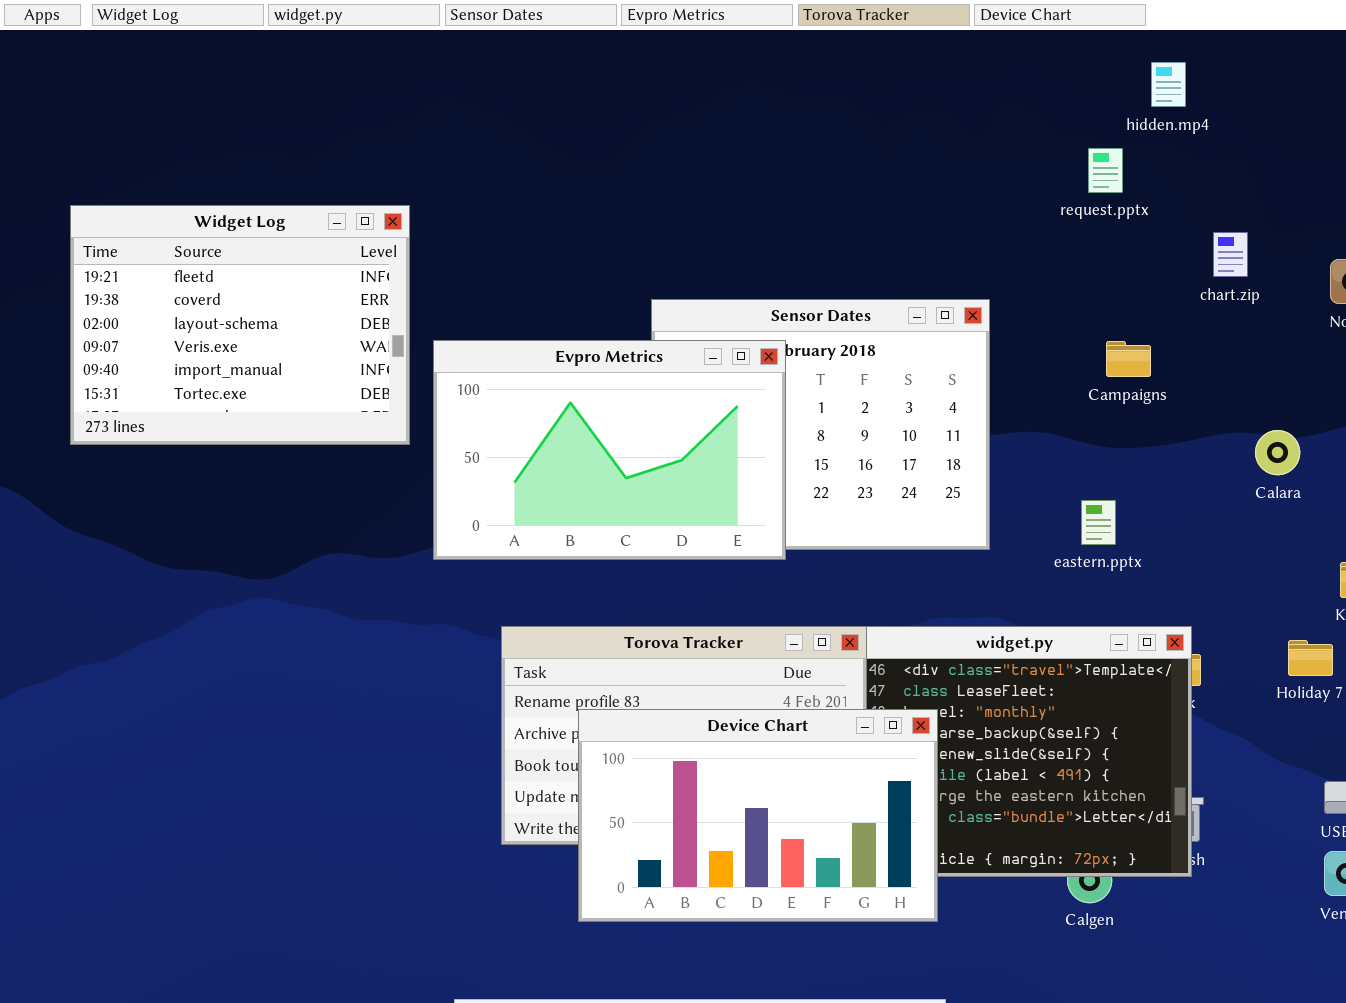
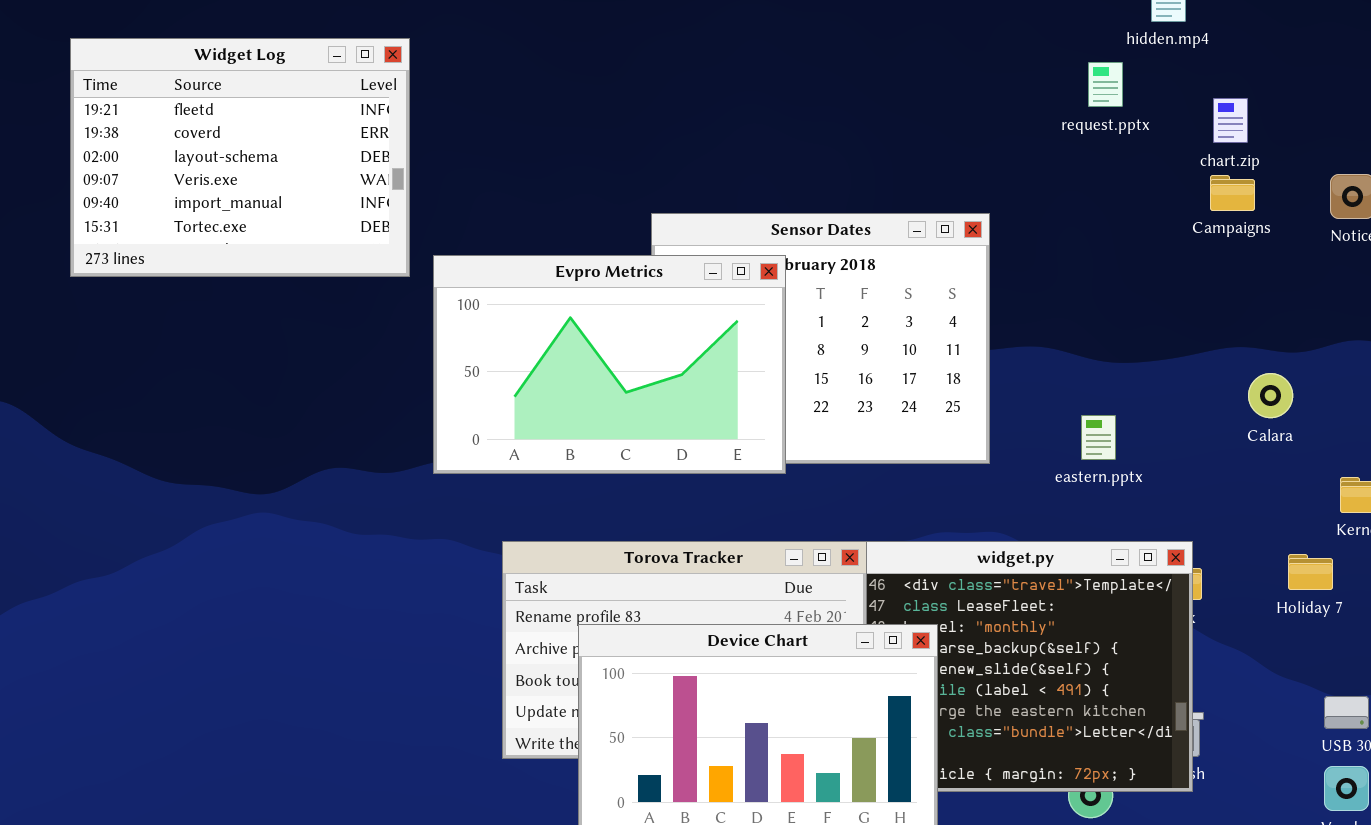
Widget Log: [70,205,410,445] -> [70,38,410,277], moved
chart.zip: [1213,232,1248,277] -> [1213,98,1248,143], moved
Campaigns: [1106,341,1151,377] -> [1210,175,1255,211], moved
Calara: [1255,430,1300,475] -> [1248,373,1293,418], moved

